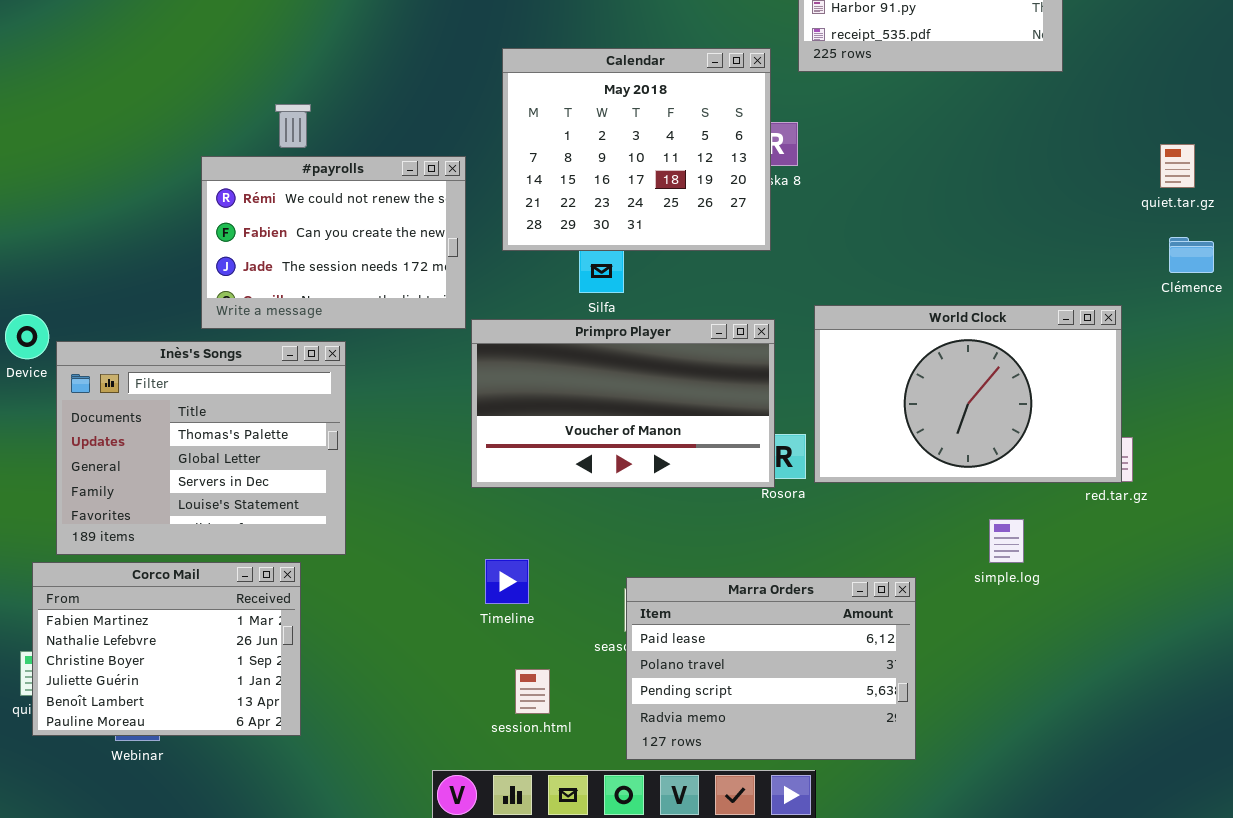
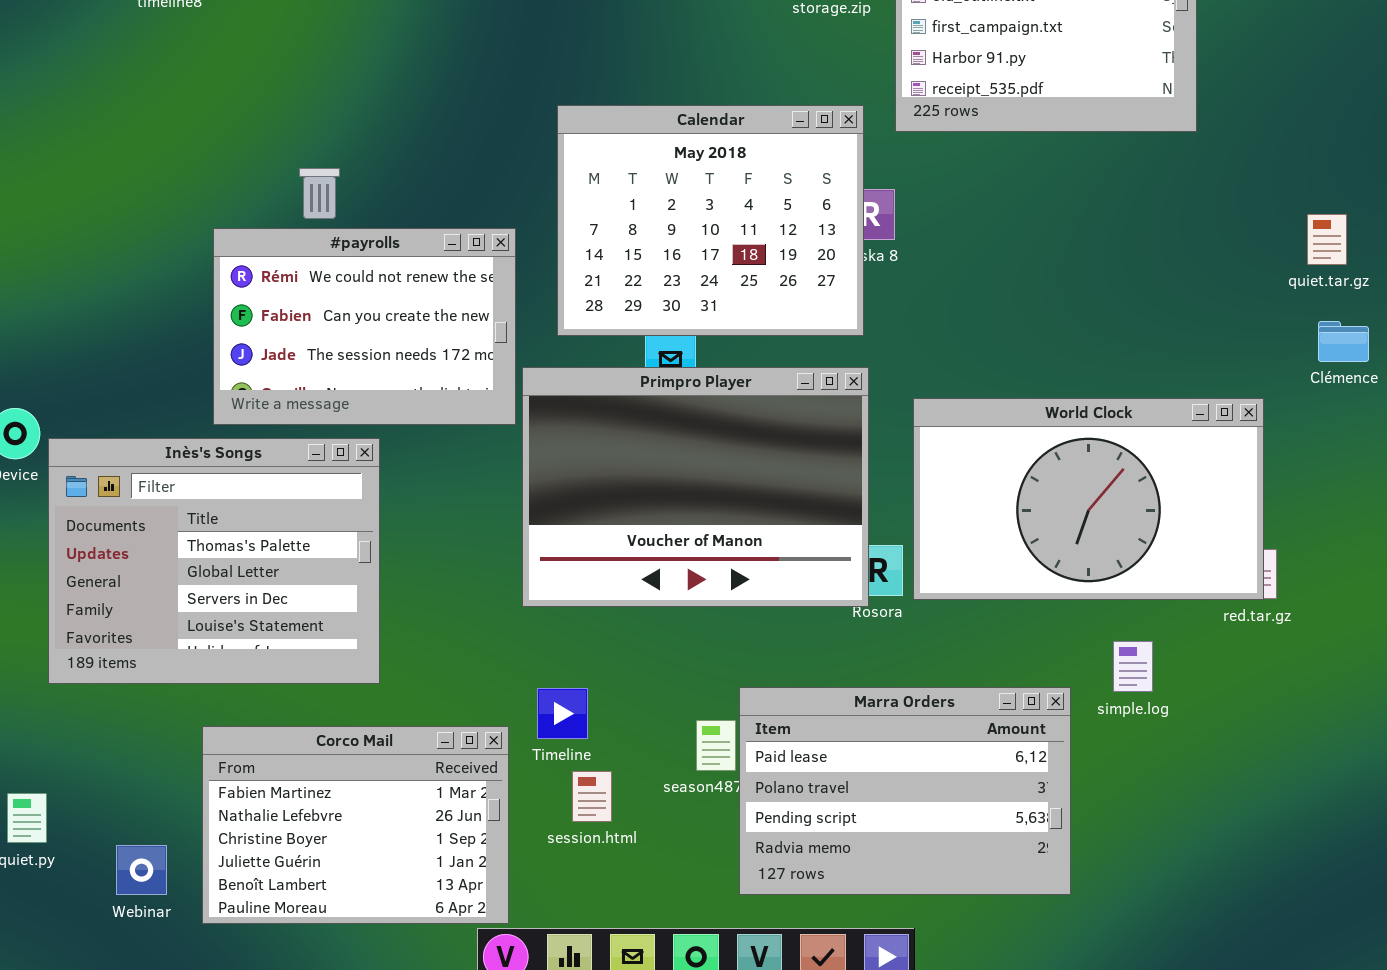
Primpro Player: [471,319,775,488] -> [522,367,869,607], resized
Corco Mail: [32,562,301,736] -> [202,726,509,924], moved
Marra Orders: [626,577,916,760] -> [739,687,1071,895], moved
session.html: [515,669,550,714] -> [572,771,612,822], moved

